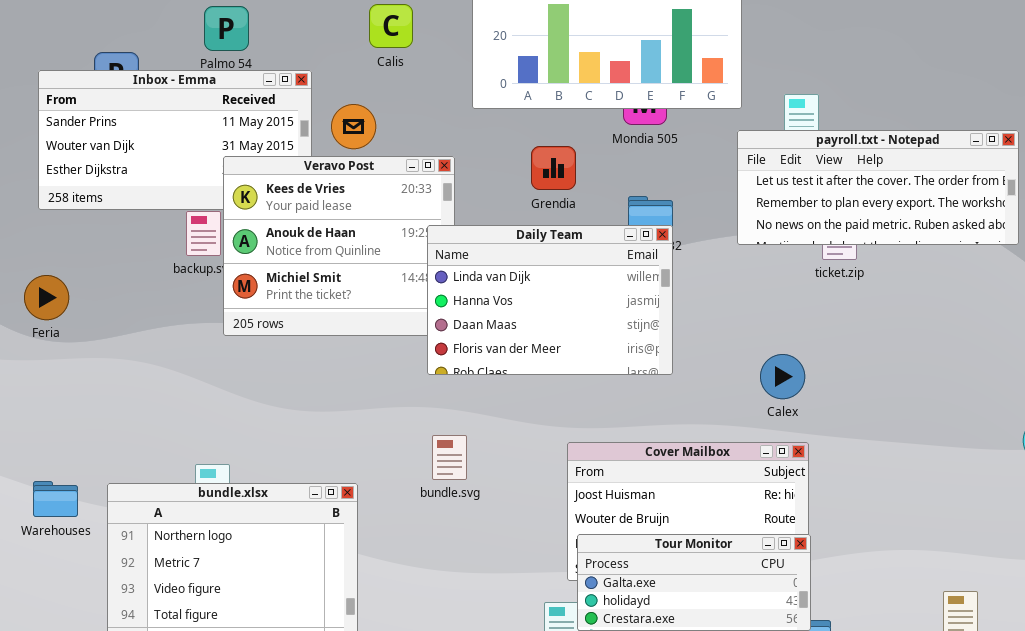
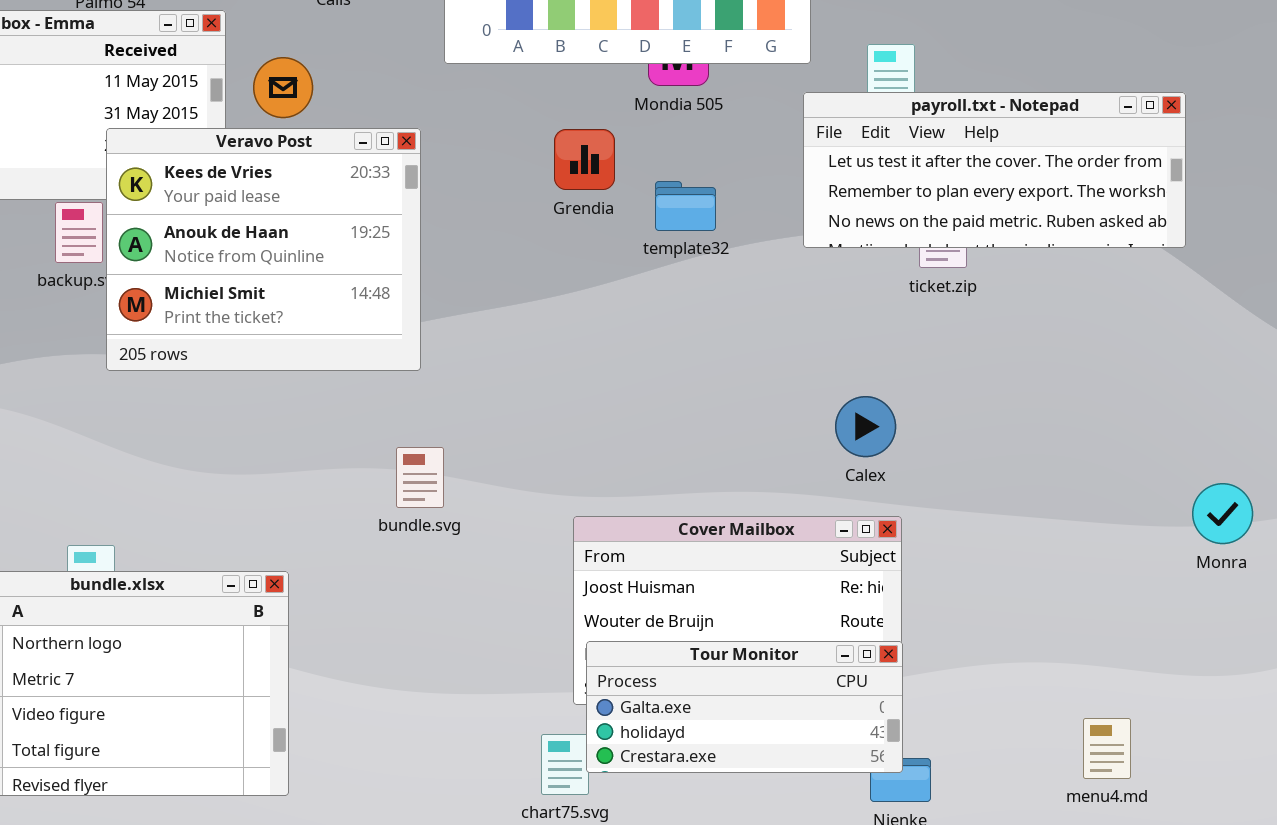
Grendia: [531,146,576,190] -> [554,129,615,190], moved
Daily Team: [427,225,673,375] -> none, closed
bundle.svg: [432,435,467,480] -> [396,447,444,508], moved

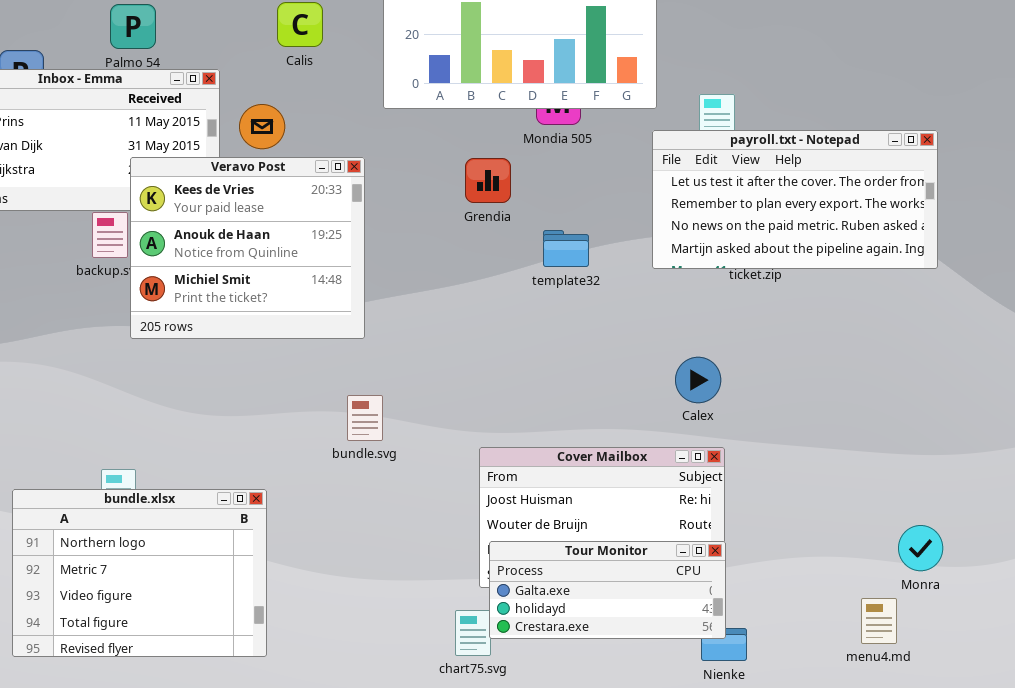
payroll.txt - Notepad: [803,92,1186,248] -> [652,130,938,269], resized
template32: [655,181,716,231] -> [543,230,589,267], moved
Monra: [1192,483,1253,544] -> [898,525,943,571], moved

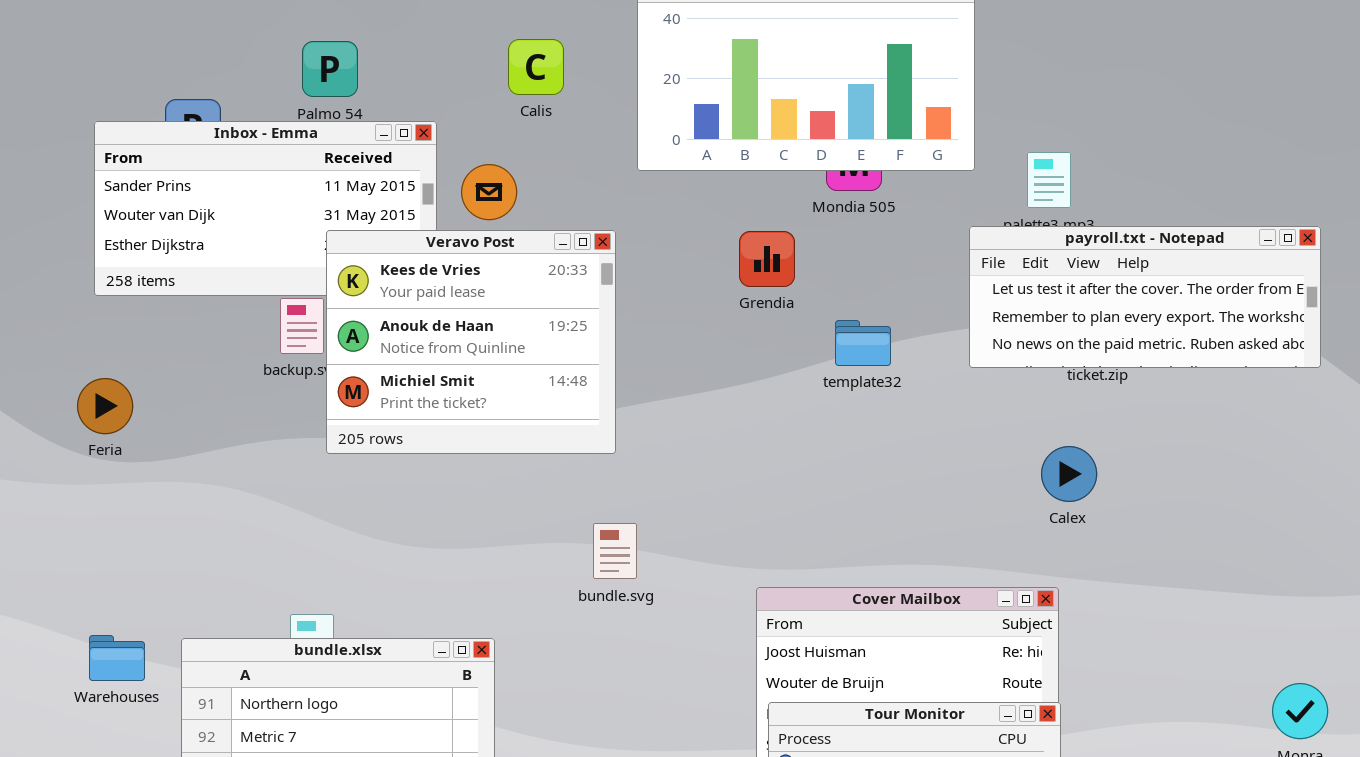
payroll.txt - Notepad: [652,130,938,269] -> [969,226,1321,368], resized
Calex: [675,357,721,403] -> [1041,446,1097,502], moved

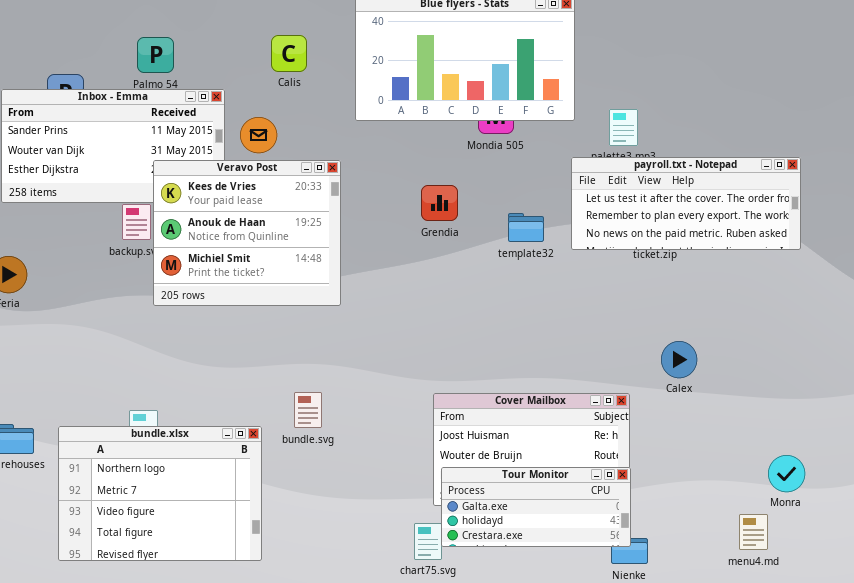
Grendia: [739,231,795,287] -> [421,185,458,221], moved
template32: [835,320,891,366] -> [508,213,544,242], moved
Calex: [1041,446,1097,502] -> [661,341,697,378], moved
bundle.svg: [593,523,637,579] -> [294,392,322,428], moved

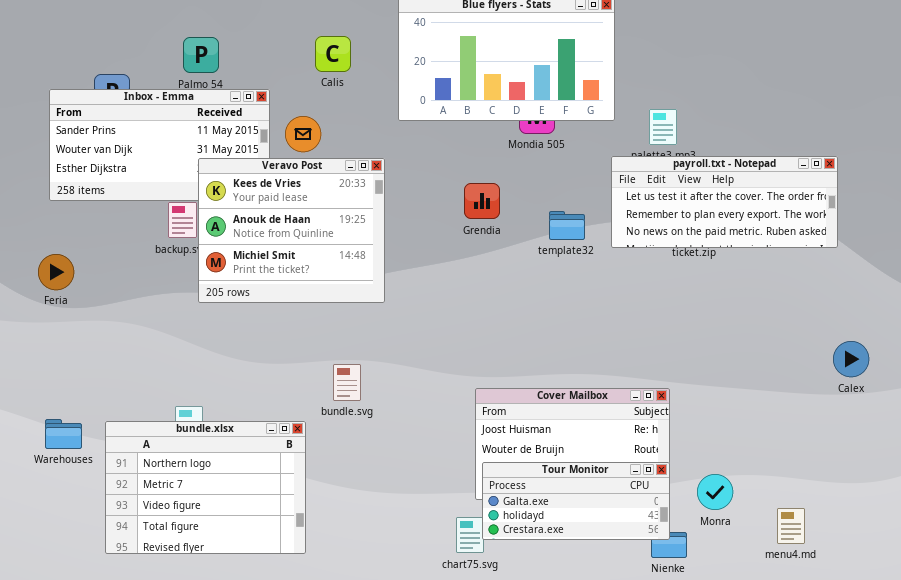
Calex: [661,341,697,378] -> [833,341,869,377], moved
bundle.svg: [294,392,322,428] -> [333,364,361,401], moved
Monra: [768,455,805,492] -> [697,474,733,510], moved

